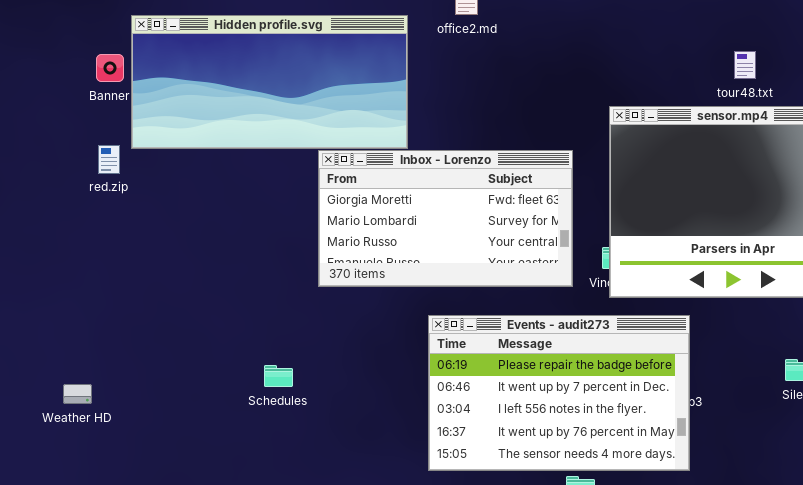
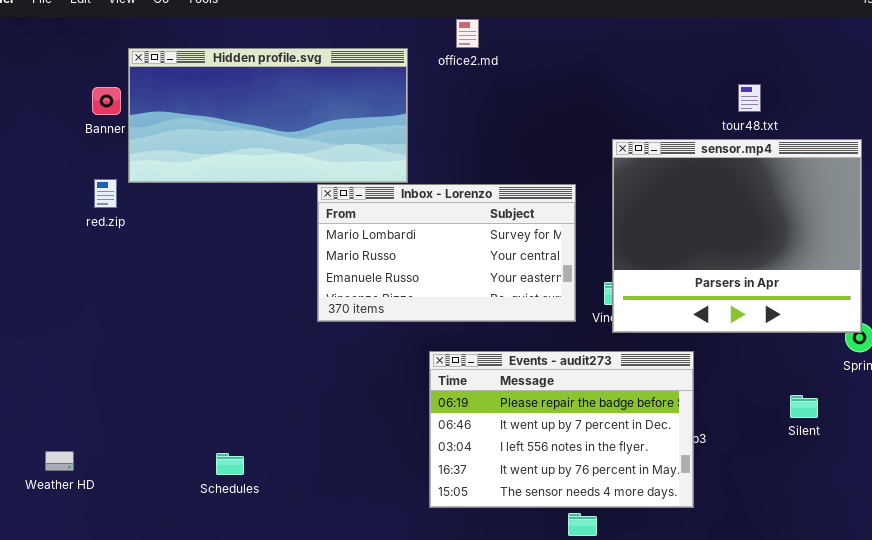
Inbox - Lorenzo: [318,150,573,287] -> [317,184,576,322], scrolled down 1 row
Schedules: [264,365,293,387] -> [216,453,244,475], moved
Weather HD: [63,384,92,404] -> [45,451,74,471], moved

